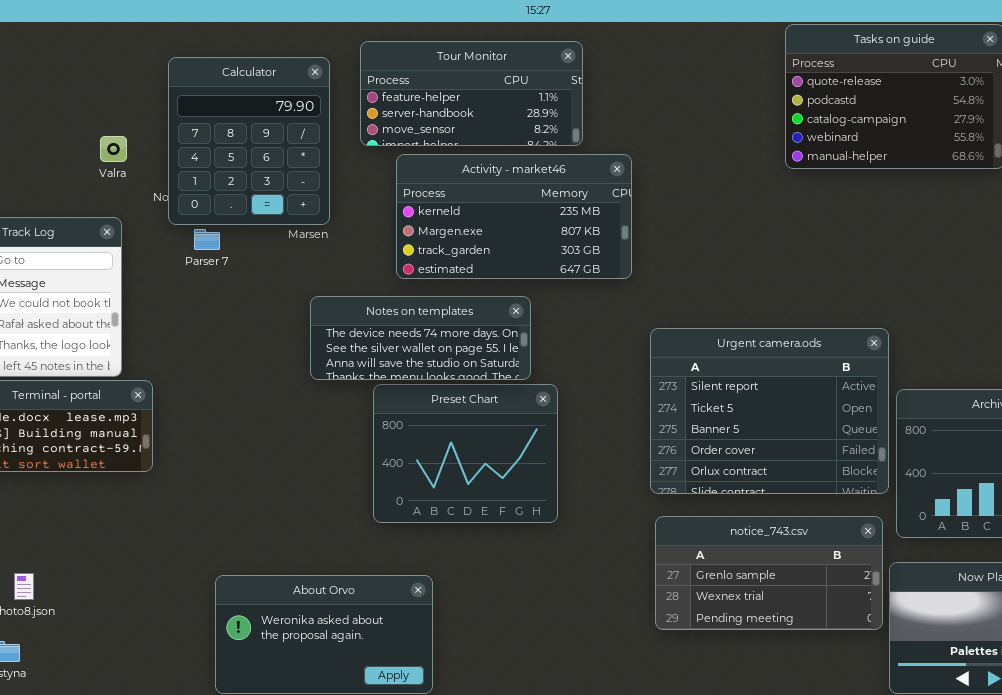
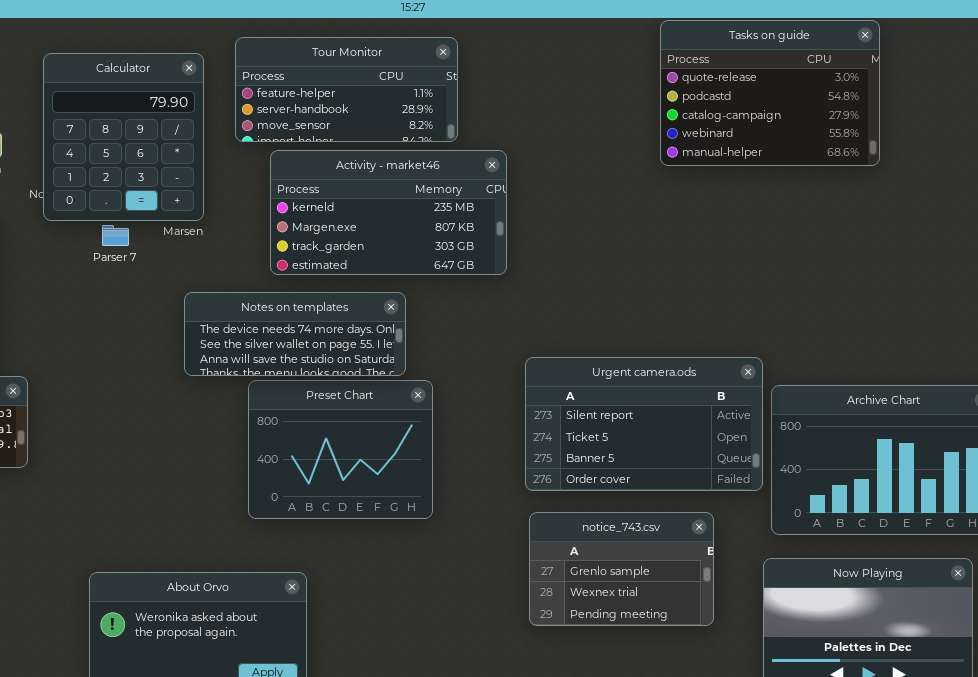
Parser 7: [194,229,220,250] -> [102,225,129,246], moved
Urgent camera.ods: [650,328,889,494] -> [525,357,763,491], resized
notice_743.csv: [655,516,883,630] -> [529,512,714,626], resized

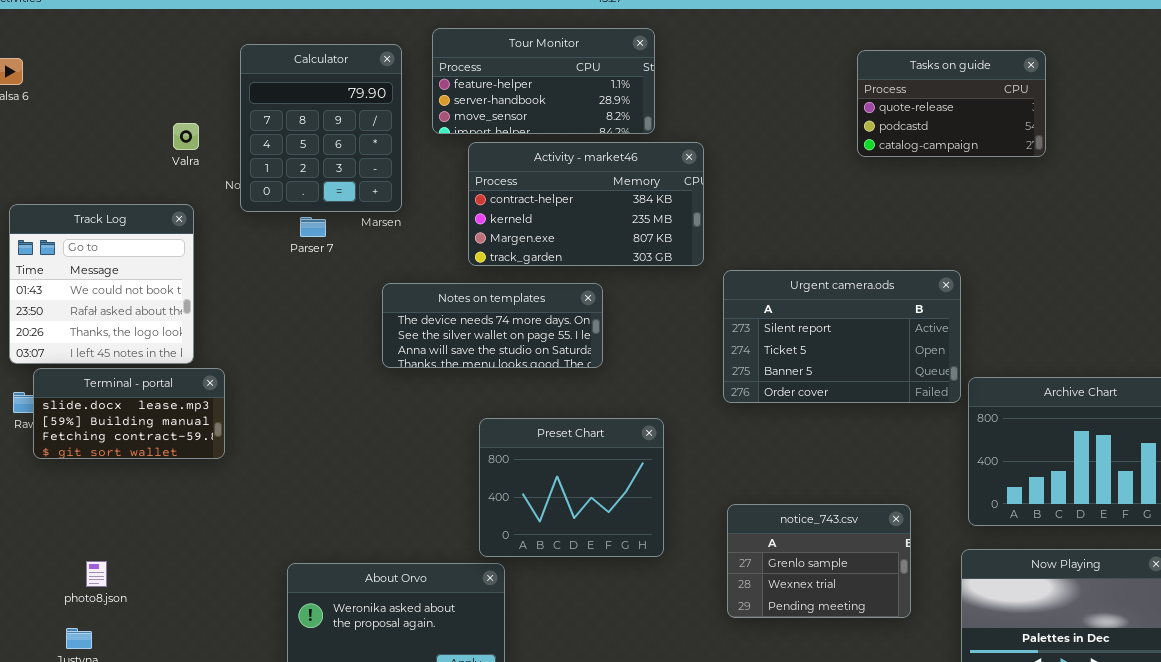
Tasks on guide: [660,20,880,166] -> [857,50,1046,157], resized
Activity - market46: [270,150,507,275] -> [468,142,704,266], scrolled up 1 row
Urgent camera.ods: [525,357,763,491] -> [723,270,961,403], moved
Preset Chart: [248,380,433,519] -> [479,418,664,557], moved

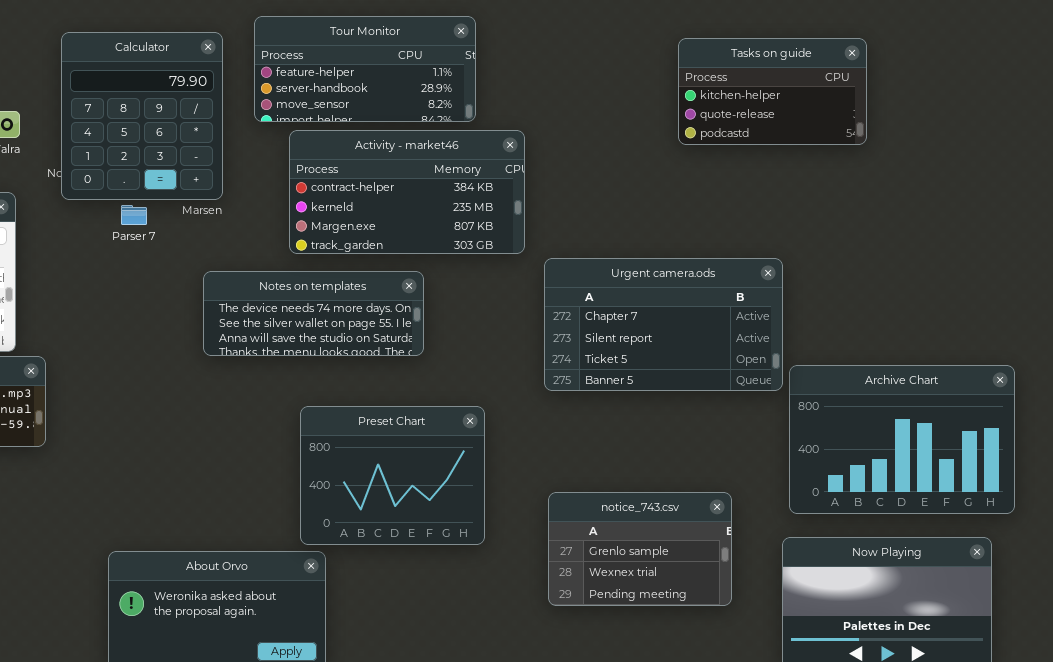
Tasks on guide: [857,50,1046,157] -> [678,38,867,145], scrolled up 1 row
Urgent camera.ods: [723,270,961,403] -> [544,258,783,391], scrolled up 1 row

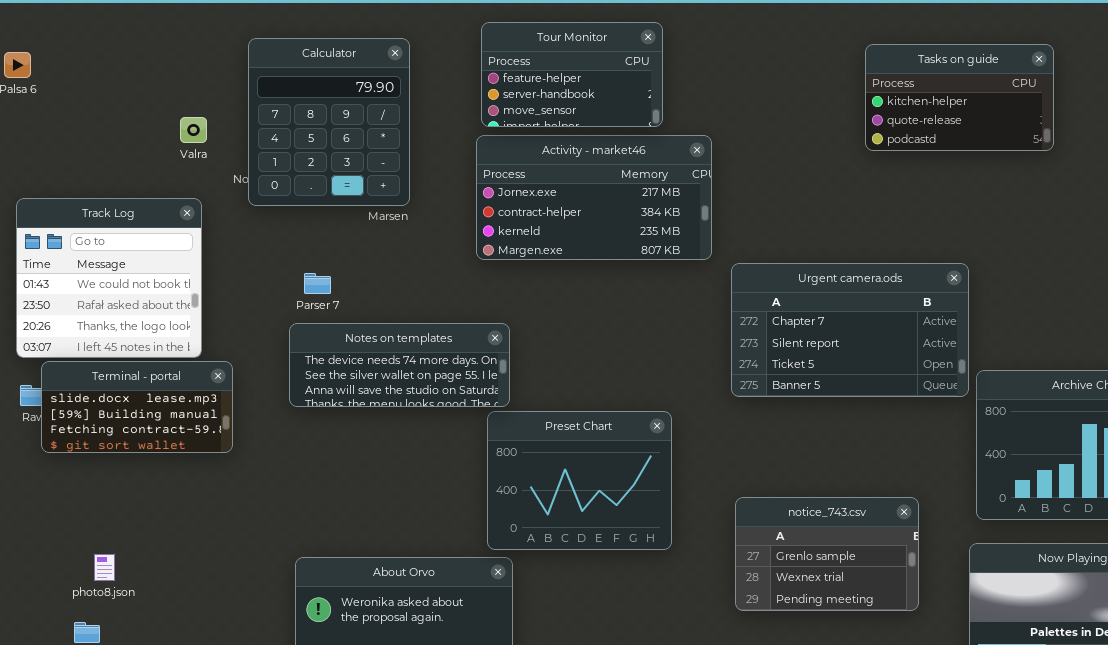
Tour Monitor: [254,16,476,122] -> [481,22,663,127], resized
Activity - market46: [289,130,525,254] -> [476,135,712,260], scrolled up 1 row
Parser 7: [121,205,147,225] -> [304,273,331,294], moved
Notes on templates: [203,271,424,356] -> [289,323,510,407], moved

